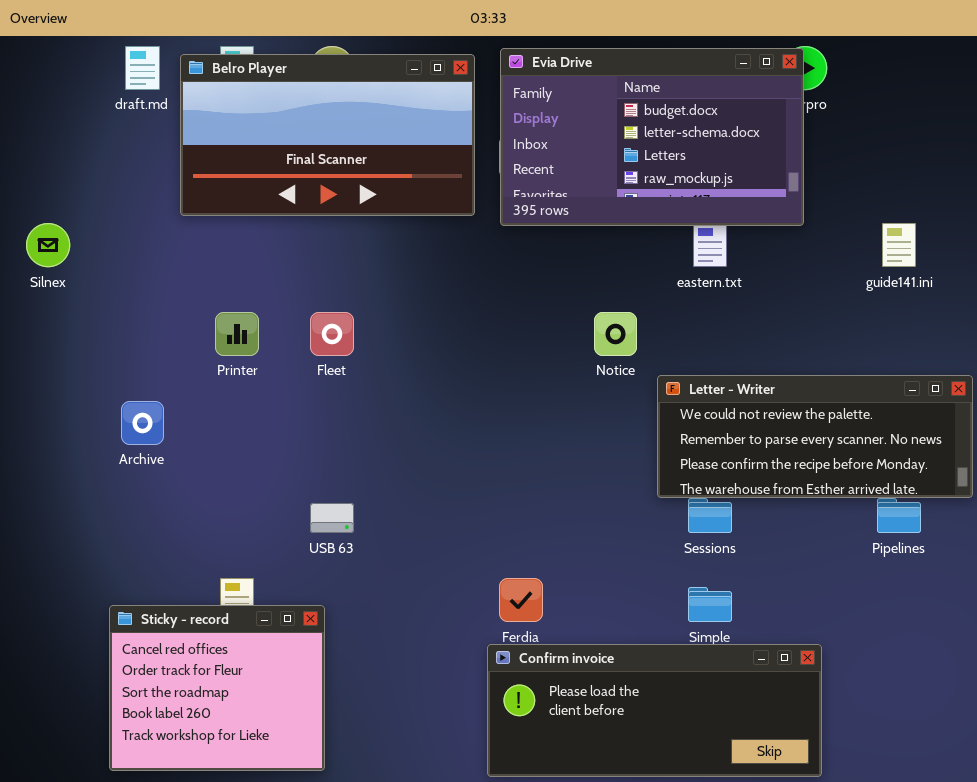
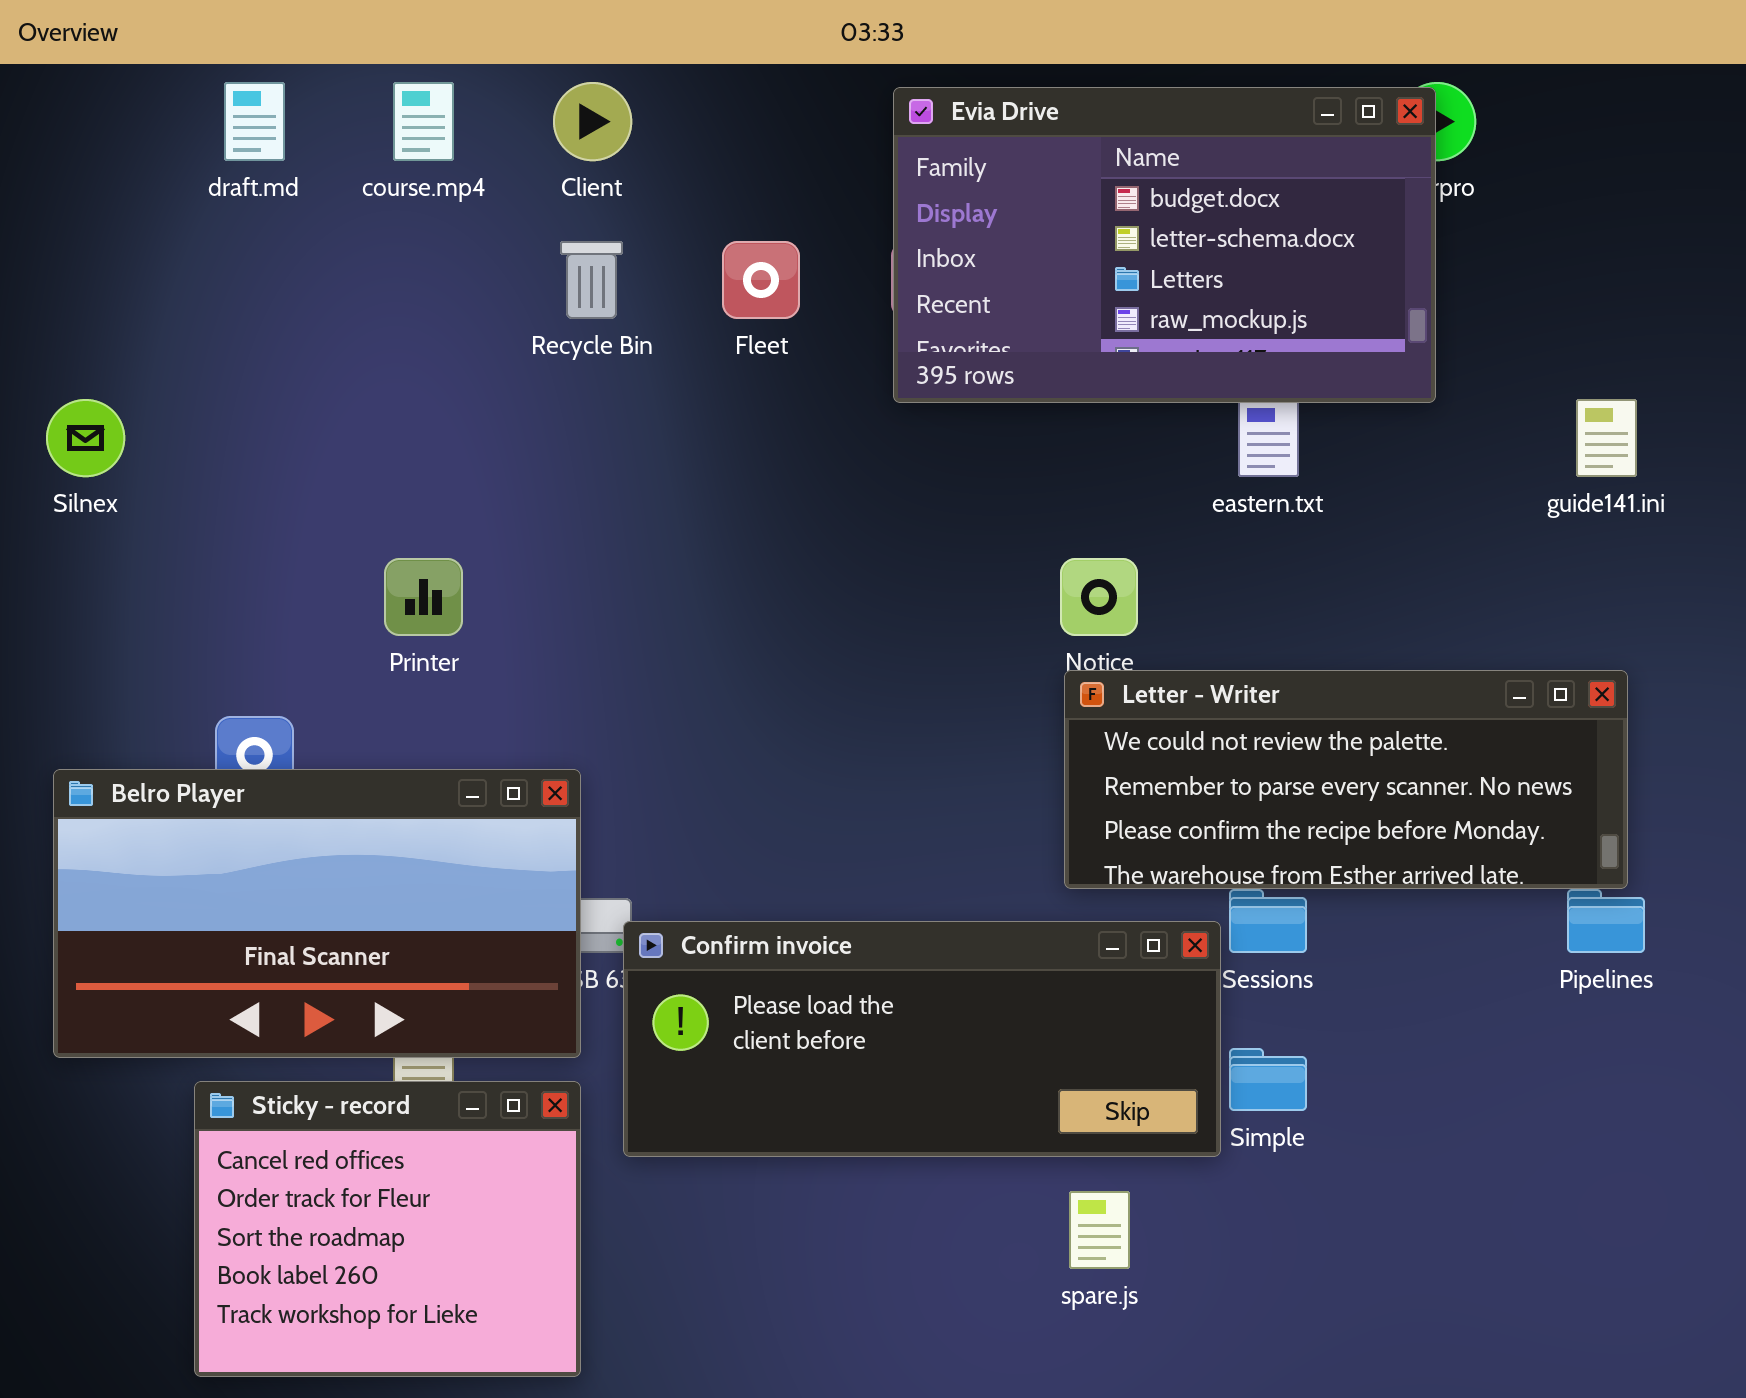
Belro Player: [180,54,475,216] -> [53,769,581,1058], moved
Fleet: [310,312,354,356] -> [722,241,800,319], moved
Letter - Writer: [657,375,973,498] -> [1064,670,1628,889], moved
Confirm invoice: [487,644,822,777] -> [623,921,1221,1157], moved

